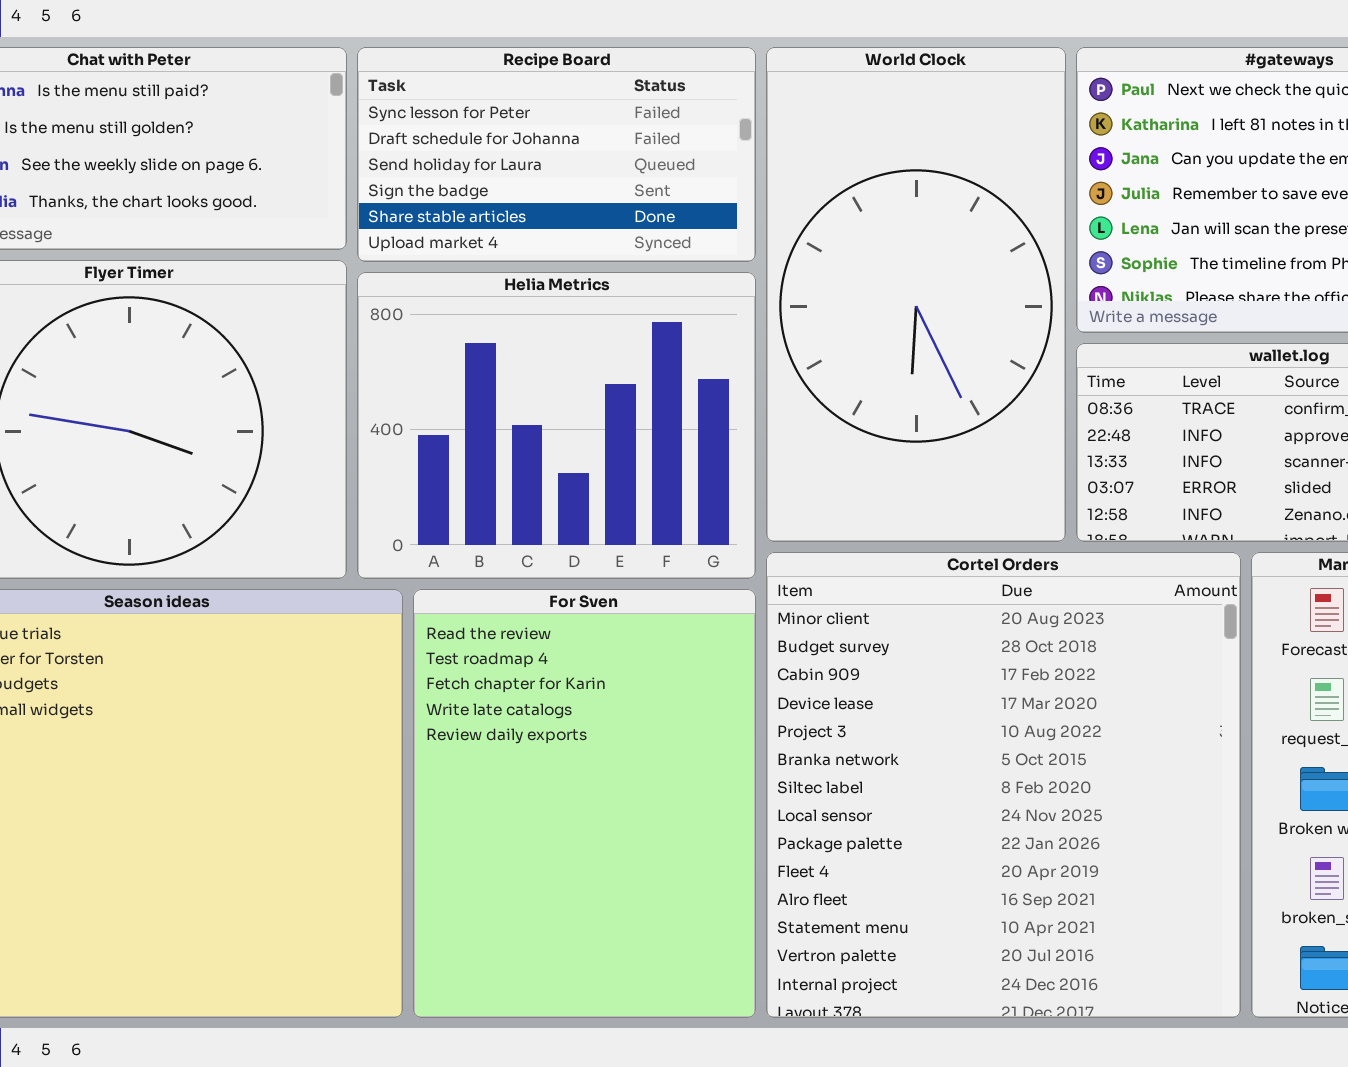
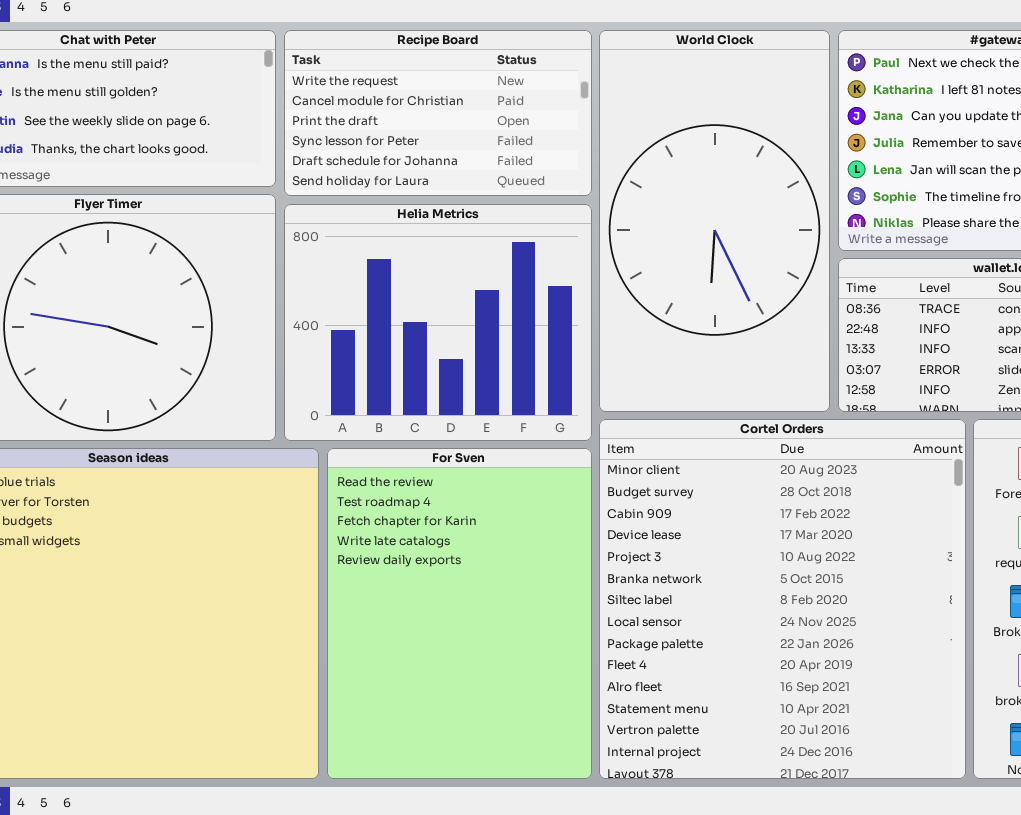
Recipe Board: [357,47,756,262] -> [284,30,592,196], scrolled up 3 rows

